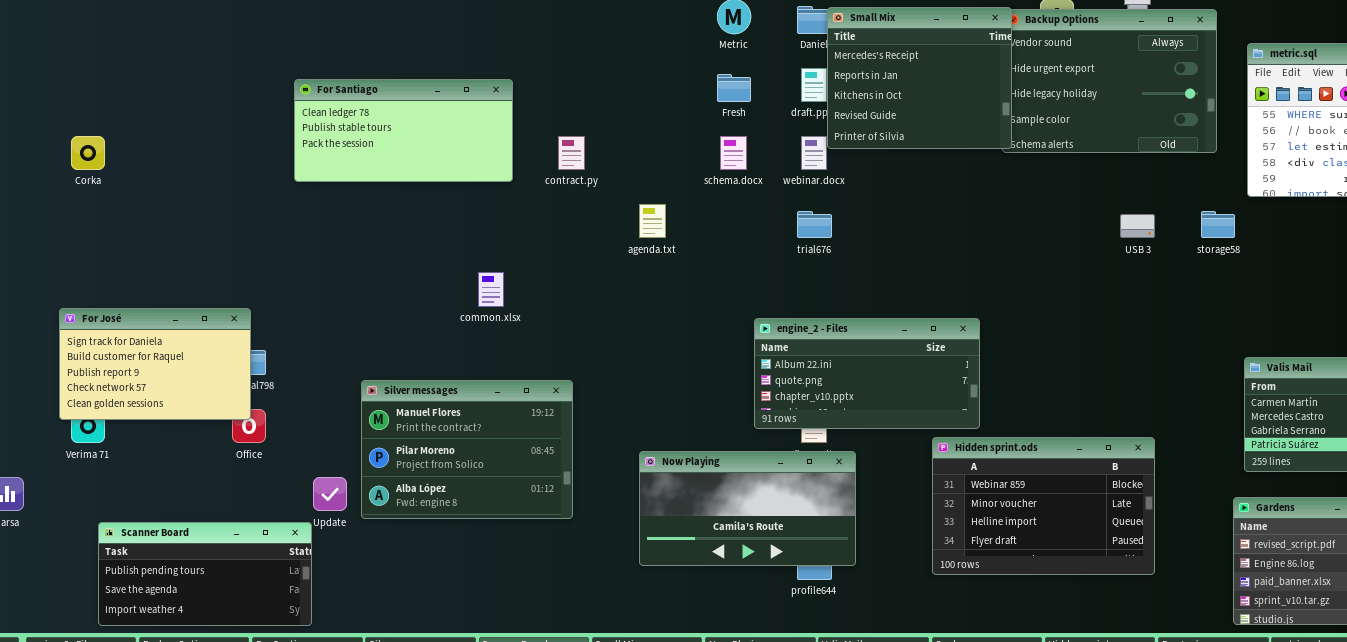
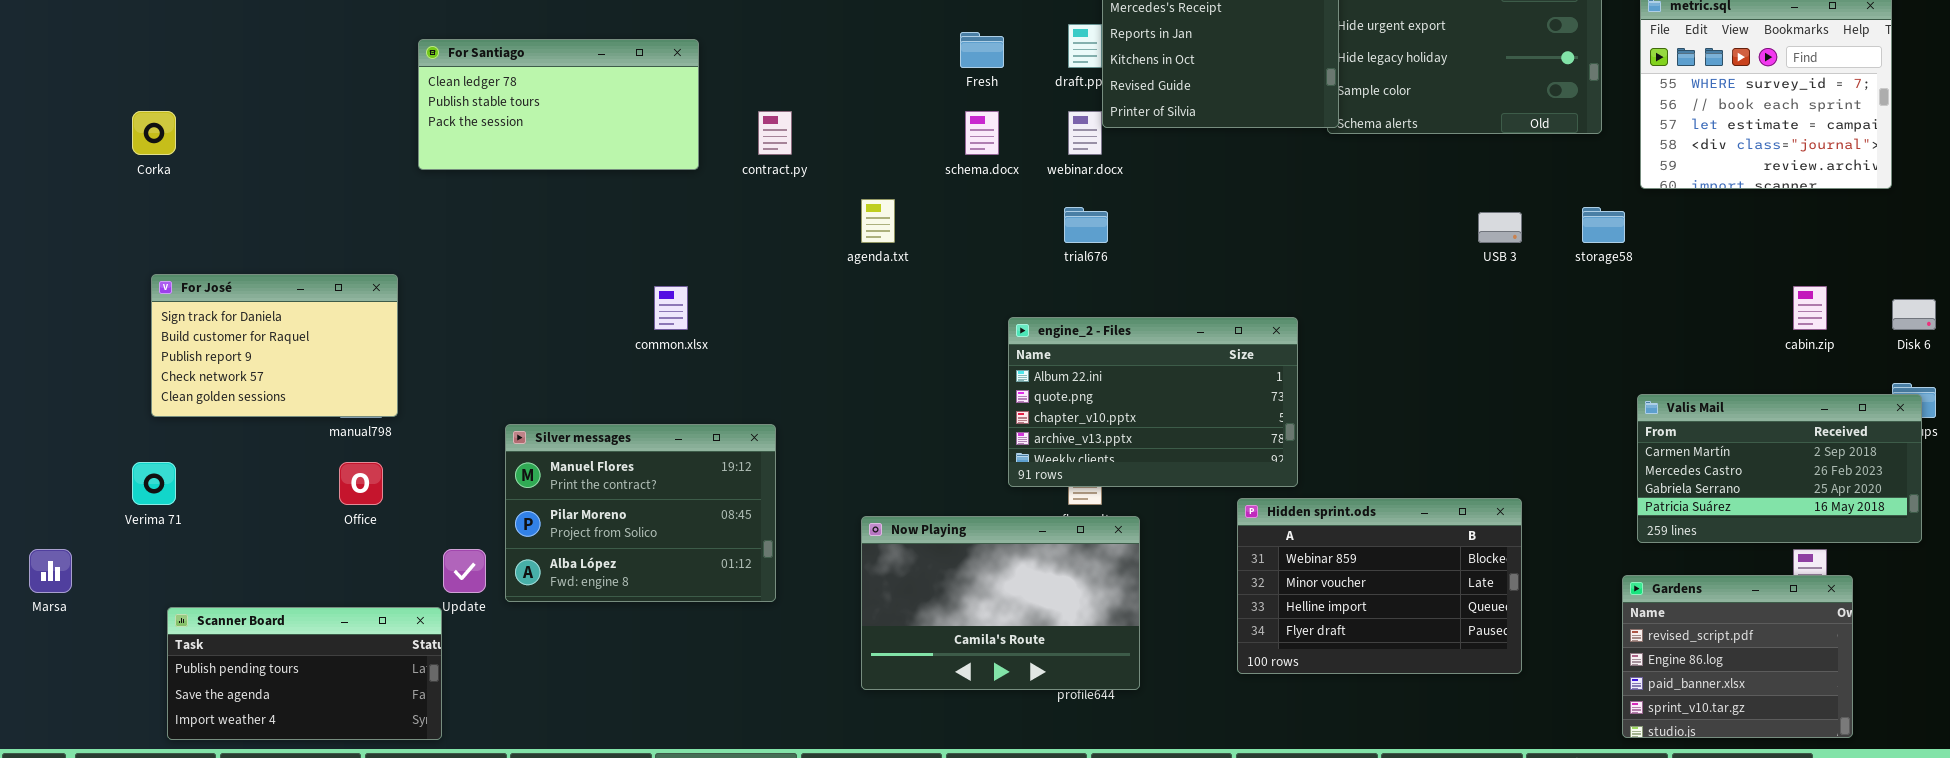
For José: [59,308,251,420] -> [151,274,398,417], moved
engine_2 - Files: [754,318,980,429] -> [1008,317,1298,487], resized
Now Playing: [639,451,856,566] -> [861,516,1140,690], resized

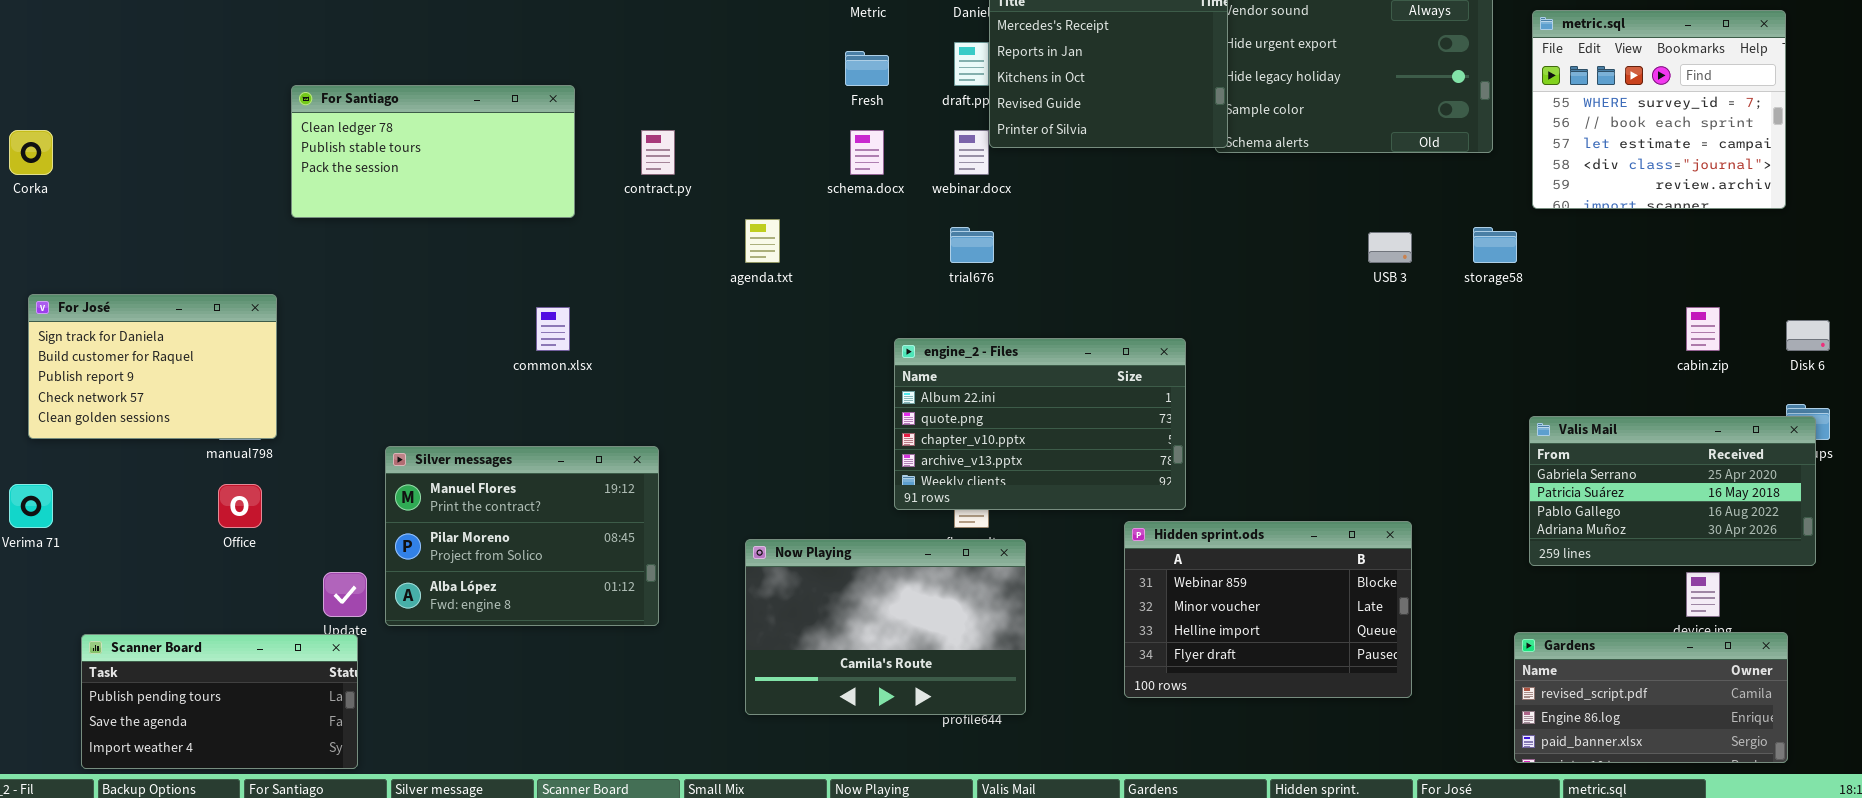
For Santiago: [418,39,699,170] -> [291,85,575,218], moved
Valis Mail: [1637,394,1922,543] -> [1529,416,1816,566], scrolled down 2 rows
Gardens: [1622,575,1853,738] -> [1514,632,1788,763], resized
Scanner Board: [167,607,442,740] -> [81,634,358,769], moved

